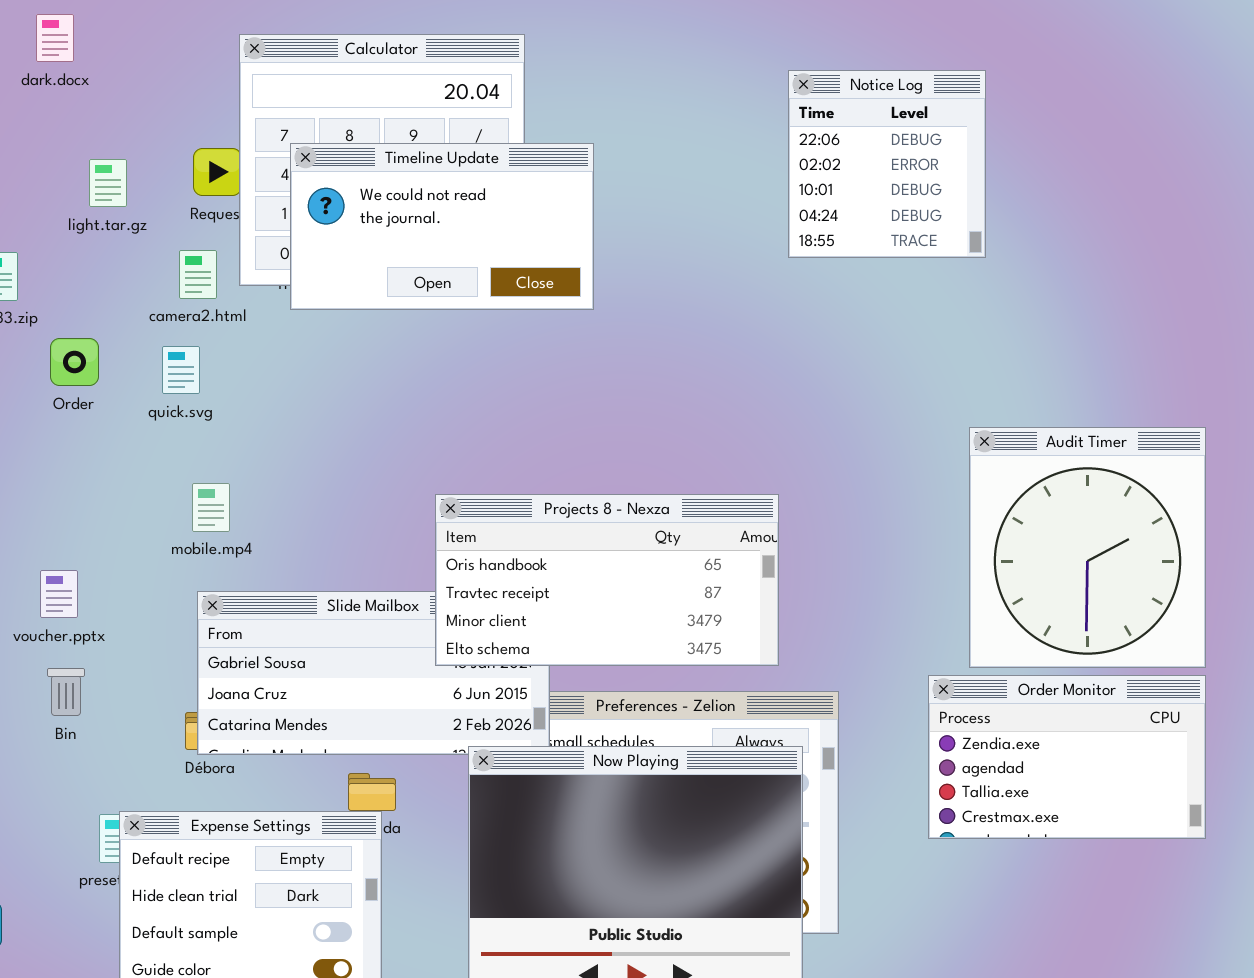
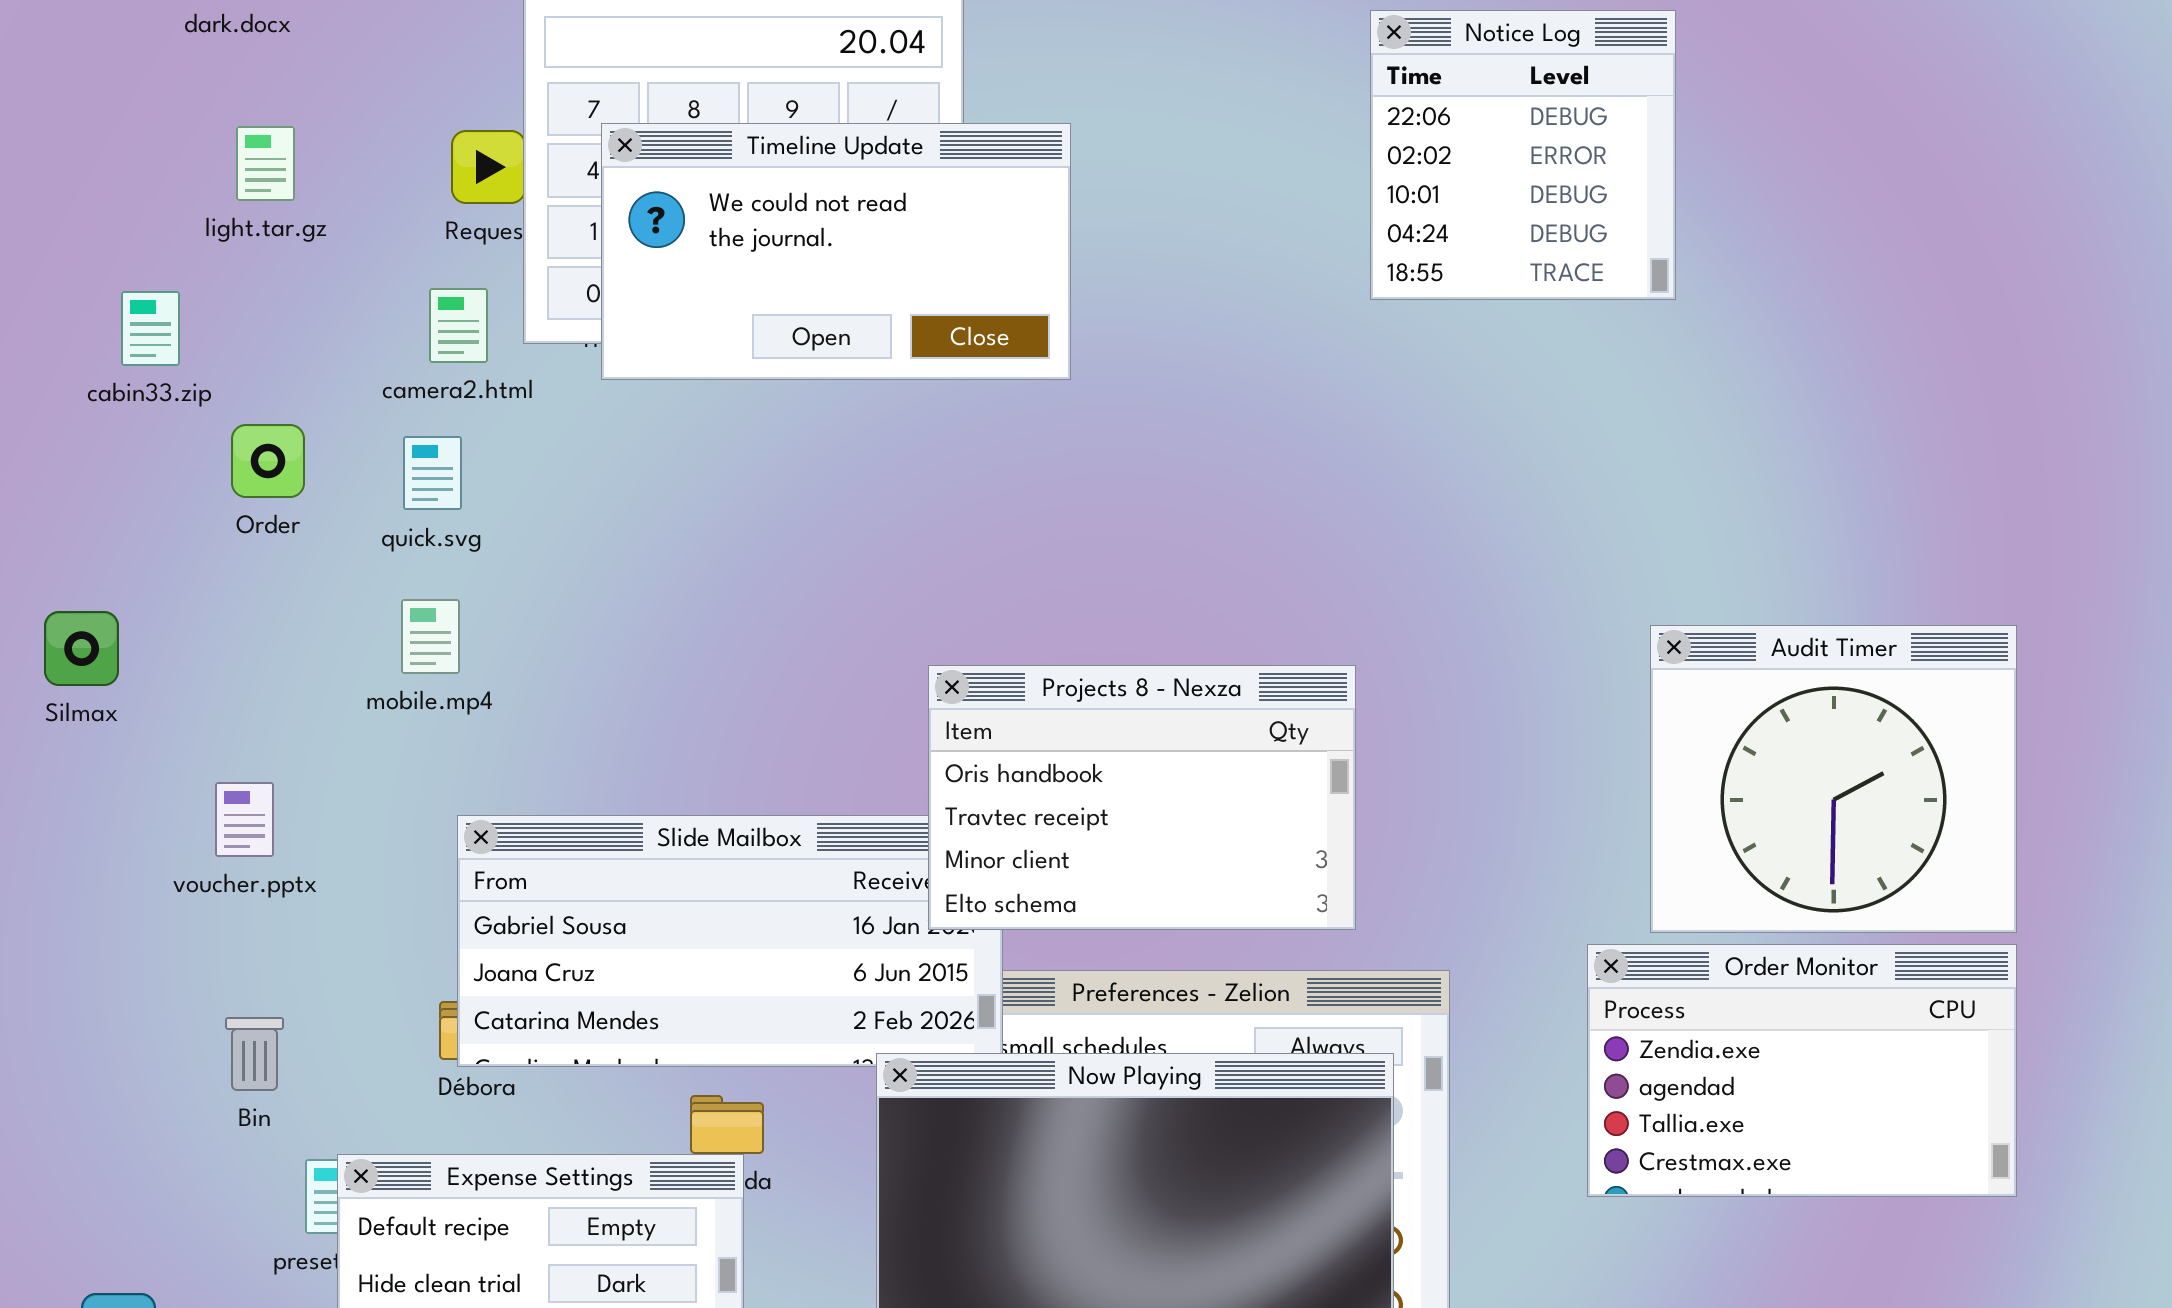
light.tar.gz: [89,159,127,207] -> [236,126,295,201], moved
Audit Timer: [969,427,1206,668] -> [1650,625,2017,933], resized
mobile.mp4: [192,483,230,532] -> [401,599,460,674], moved
Projects 8 - Nexza: [435,494,779,666] -> [928,665,1356,930], resized
Bin: [47,668,85,716] -> [225,1017,284,1091], moved

